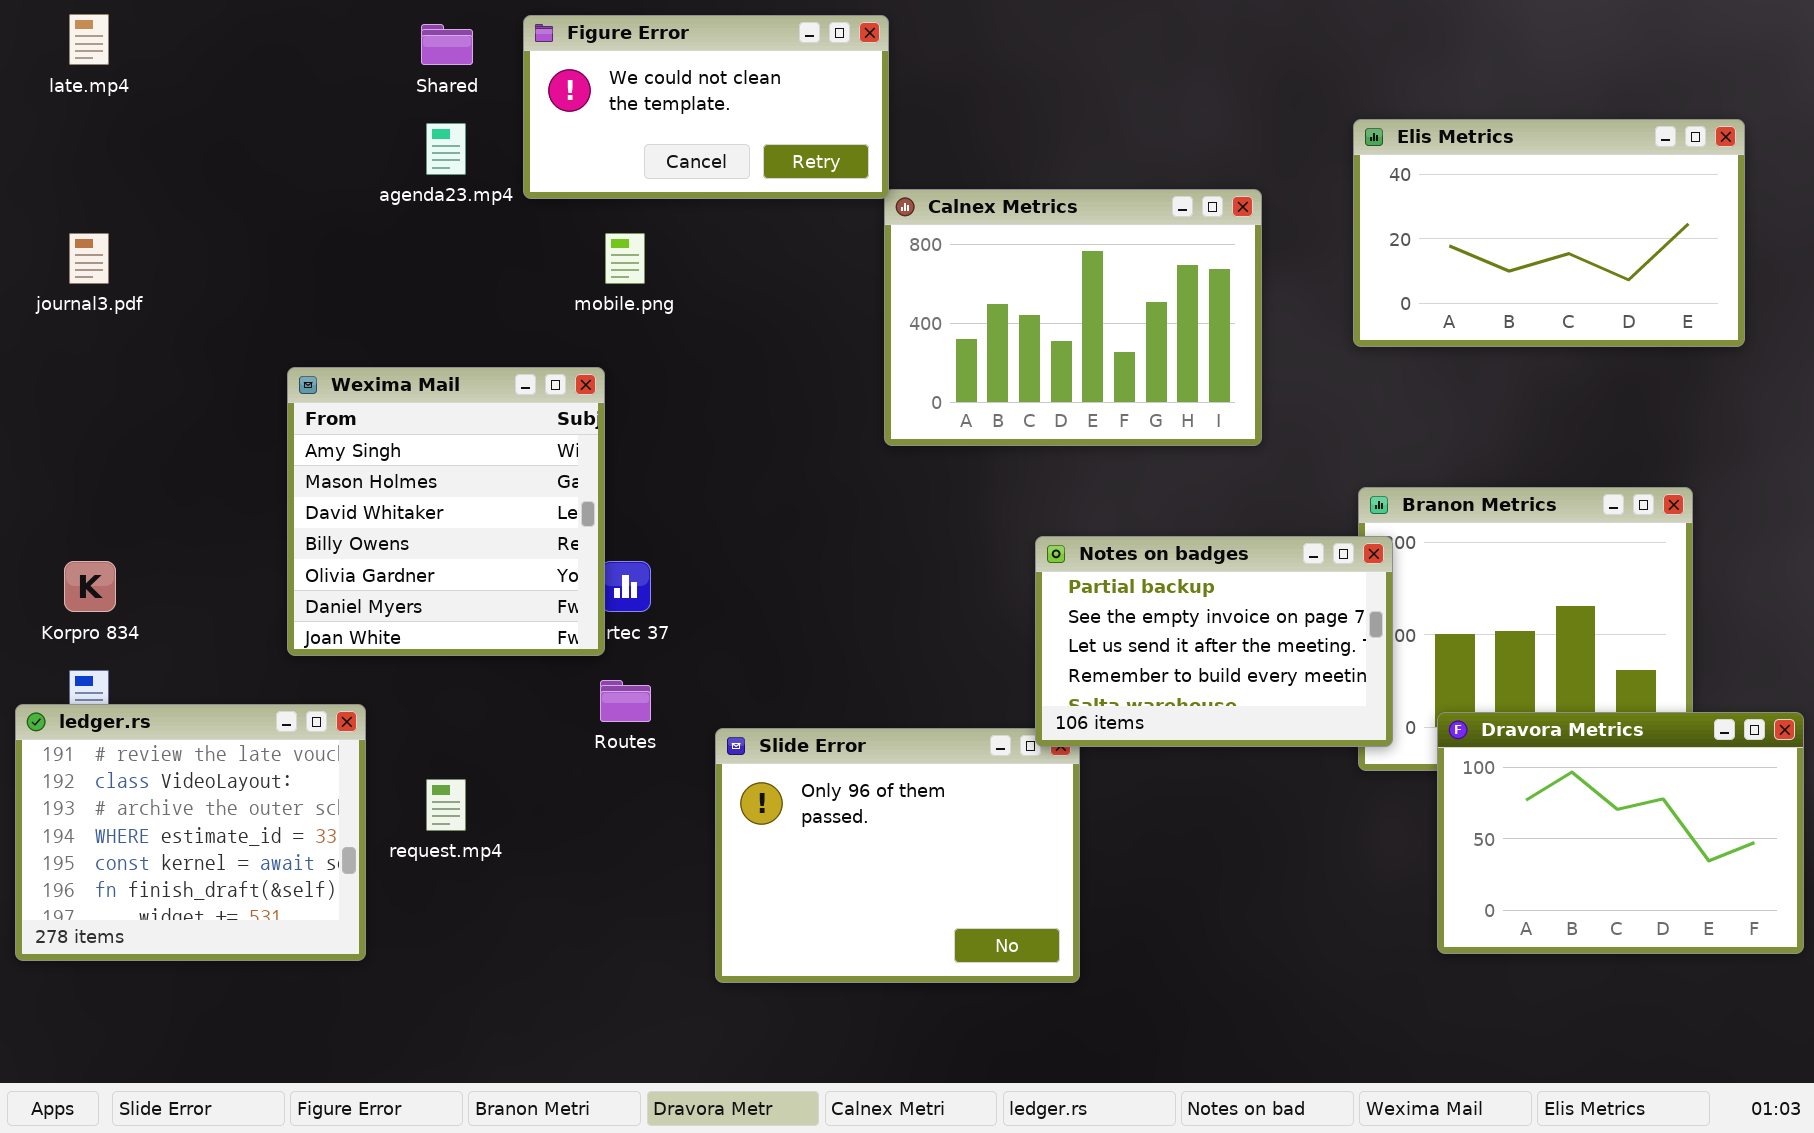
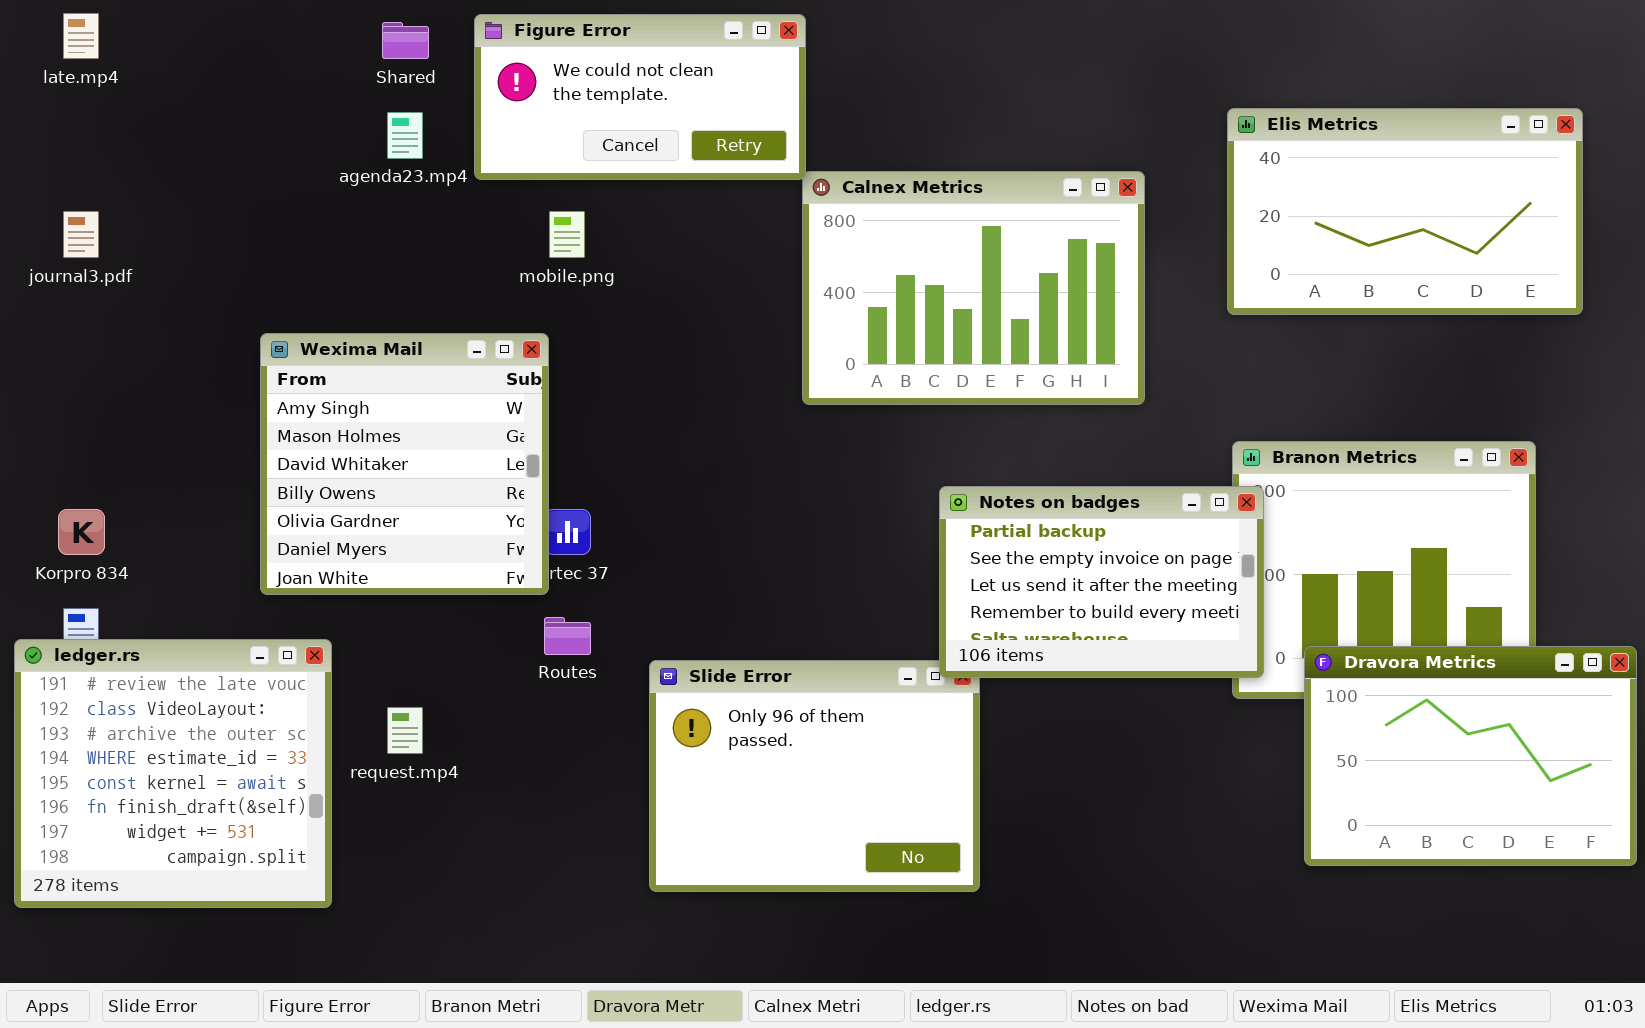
ledger.rs: [15,704,366,961] -> [14,639,332,908], resized

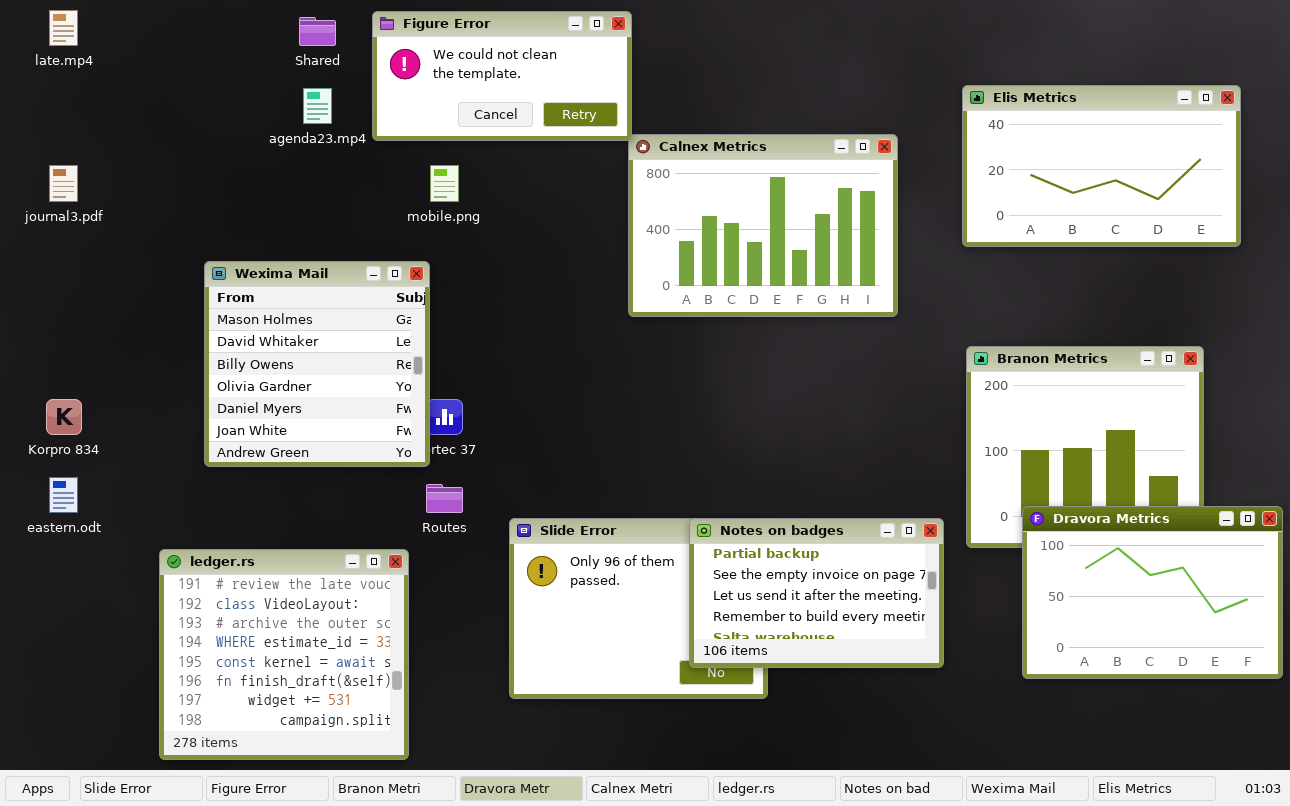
Wexima Mail: [260,333,549,595] -> [204,261,430,467], scrolled down 1 row
Notes on badges: [939,486,1264,678] -> [689,518,944,668], moved
ledger.rs: [14,639,332,908] -> [159,549,409,760], moved

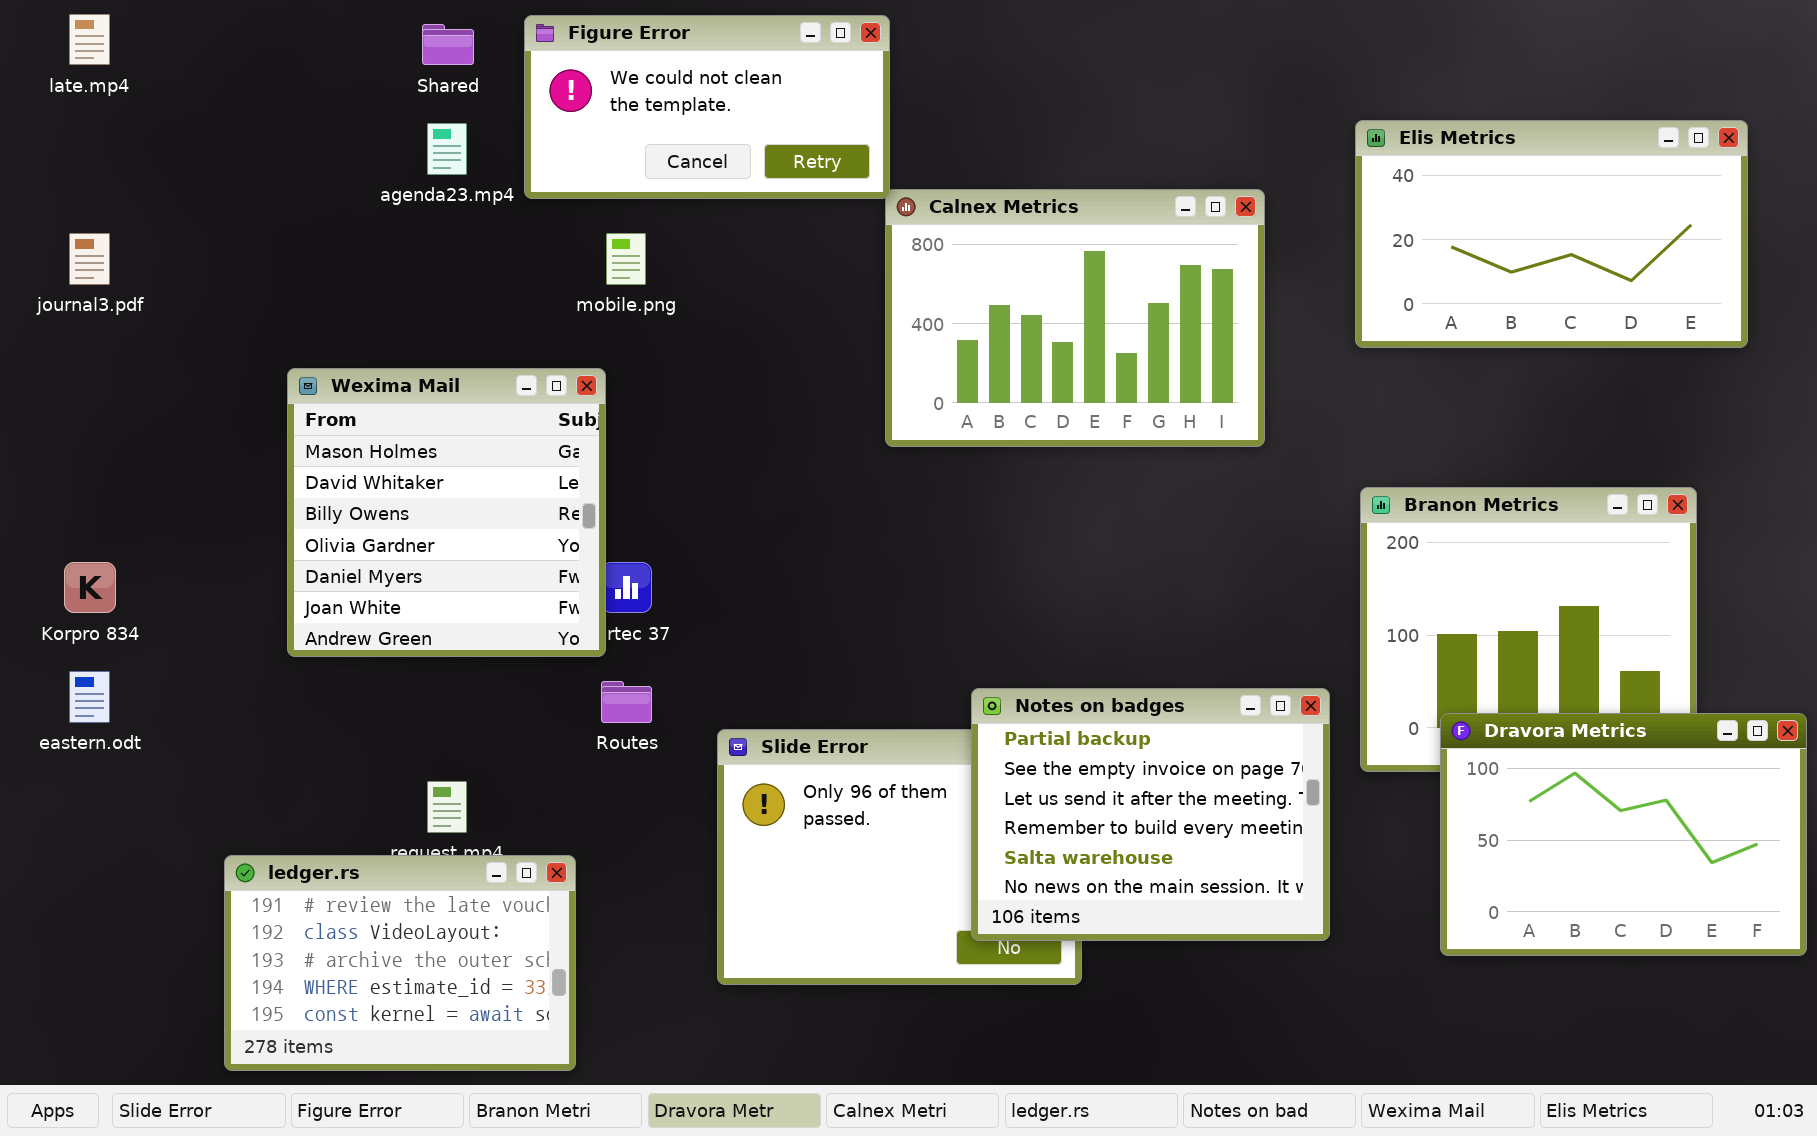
Notes on badges: [689,518,944,668] -> [971,688,1330,941], resized
ledger.rs: [159,549,409,760] -> [224,855,576,1071], resized

